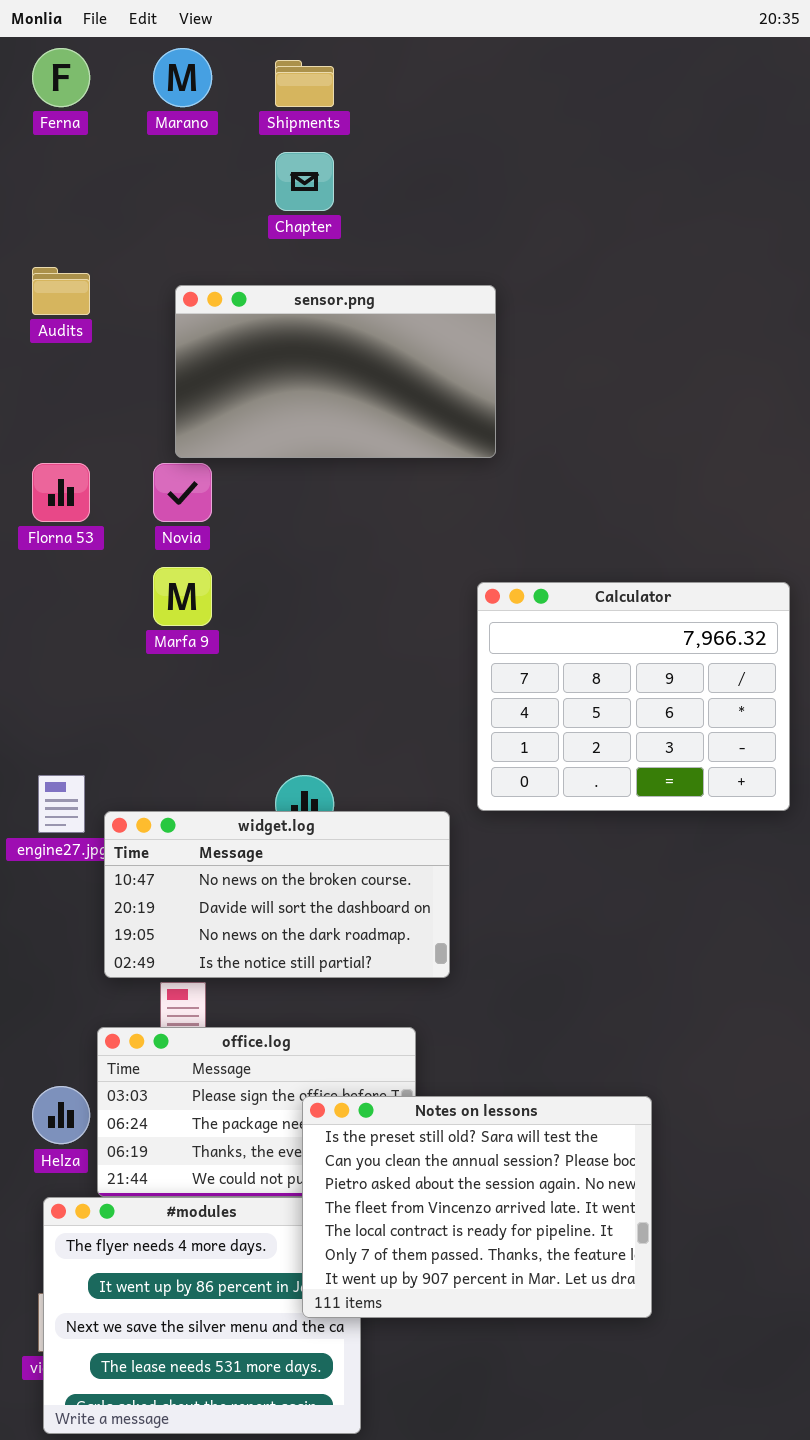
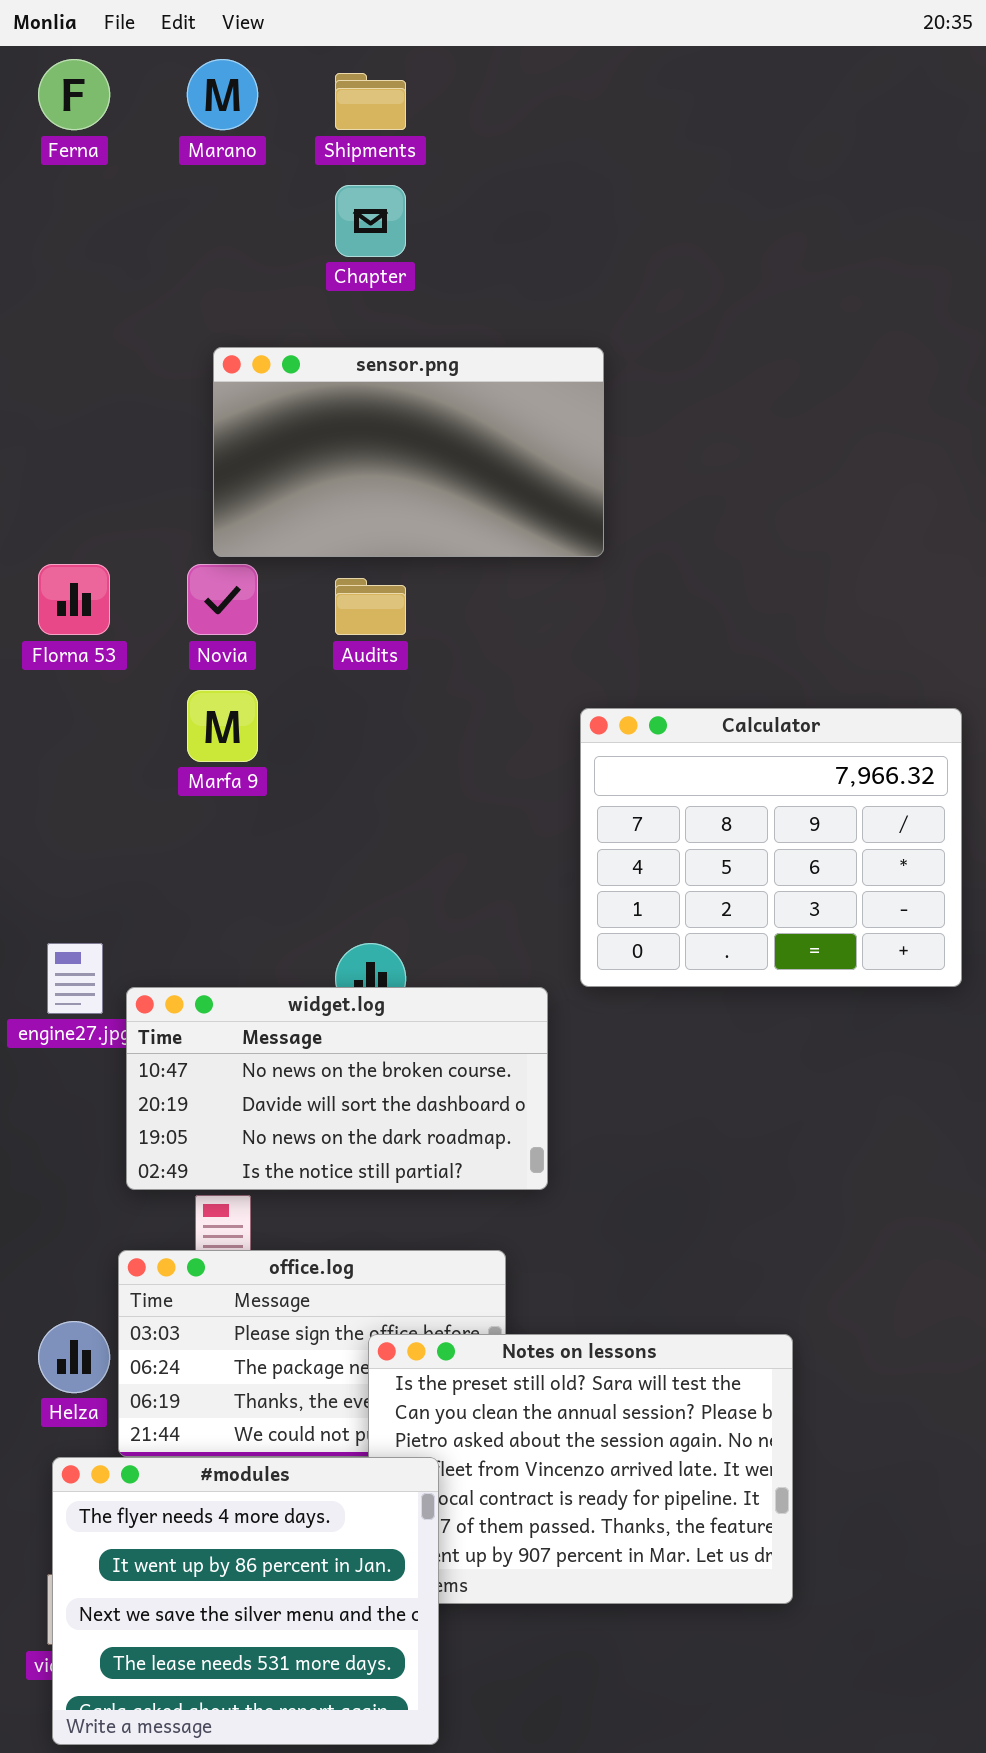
Audits: [32,267,90,315] -> [335,578,406,635], moved
#modules: [43,1197,361,1434] -> [52,1457,439,1745], raised

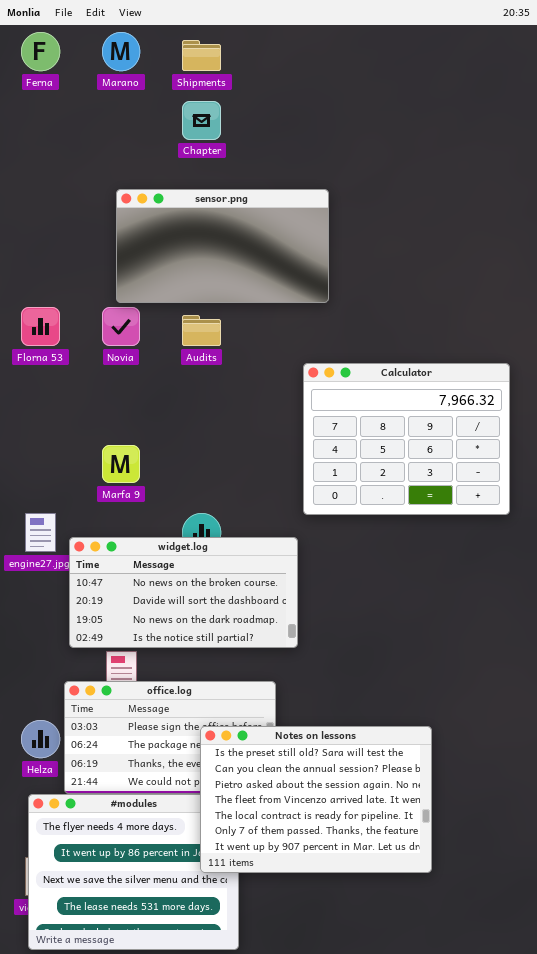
Marfa 9: [187,690,258,762] -> [102,445,140,483], moved
Calculator: [580,708,962,987] -> [303,363,510,515], moved
Notes on lessons: [368,1334,793,1604] -> [200,726,432,873], raised

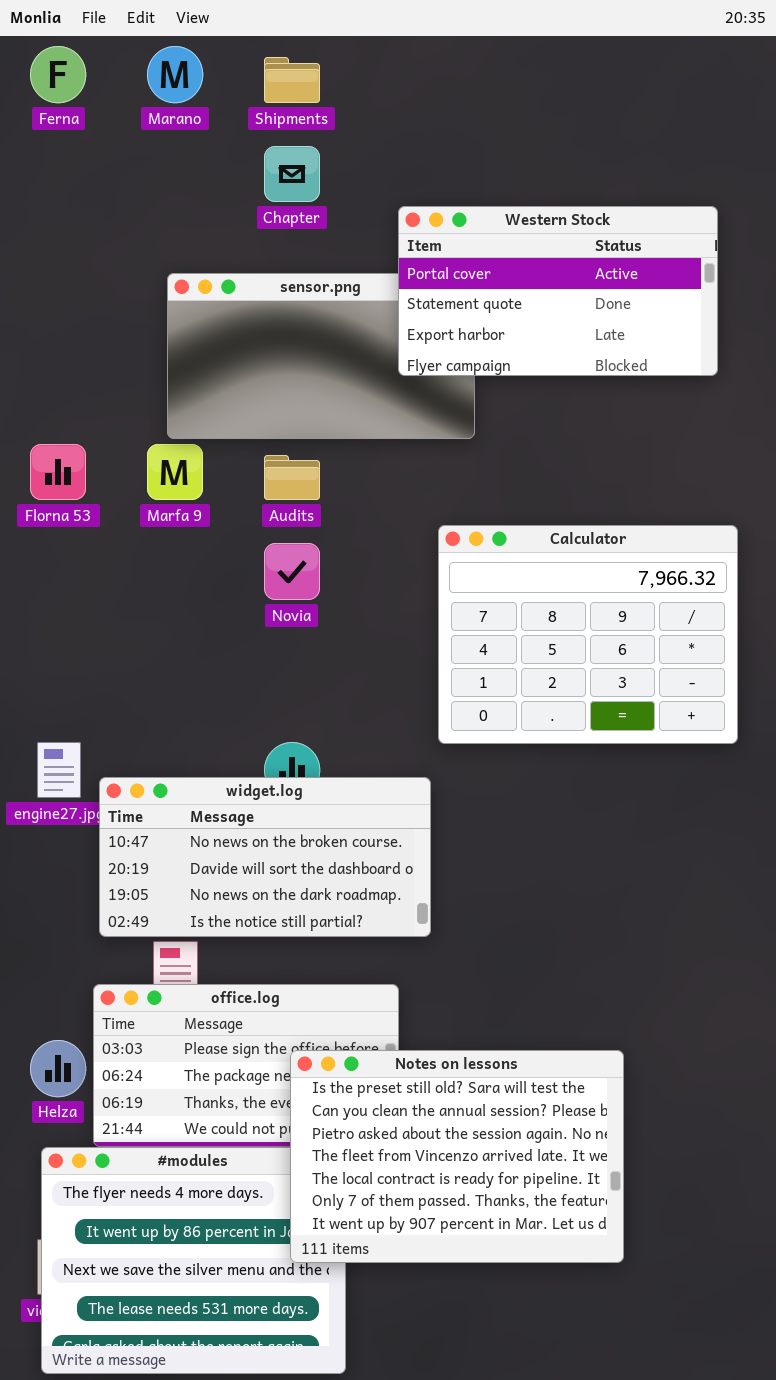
Western Stock: none -> [398,206,718,376], opened
Novia: [102,307,140,346] -> [264,543,320,600], moved
Marfa 9: [102,445,140,483] -> [147,444,203,500], moved

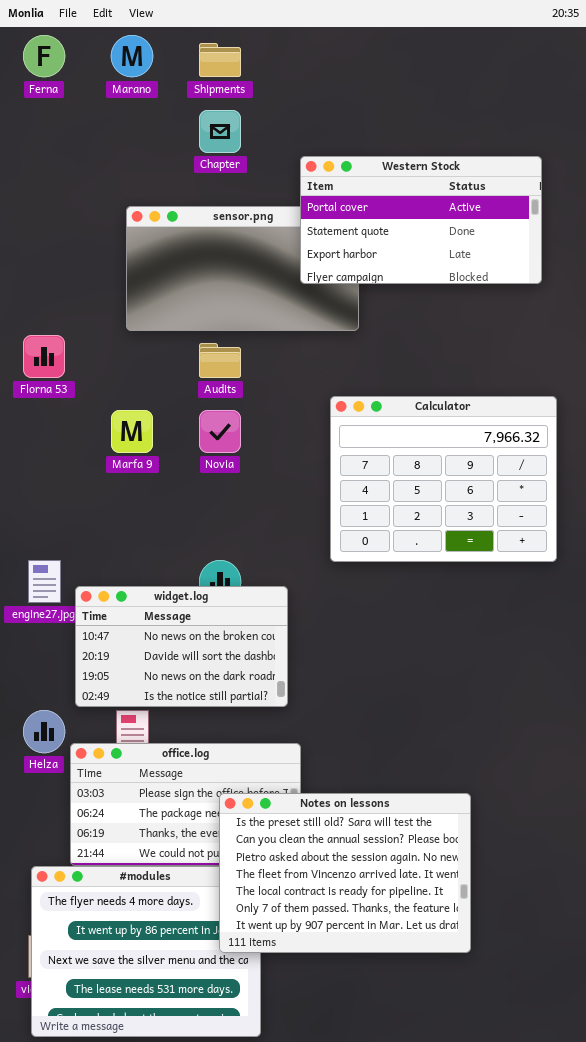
Marfa 9: [147,444,203,500] -> [111,410,153,453], moved
widget.log: [99,777,431,937] -> [75,586,288,707], resized
Helza: [30,1040,86,1097] -> [23,710,65,753], moved

